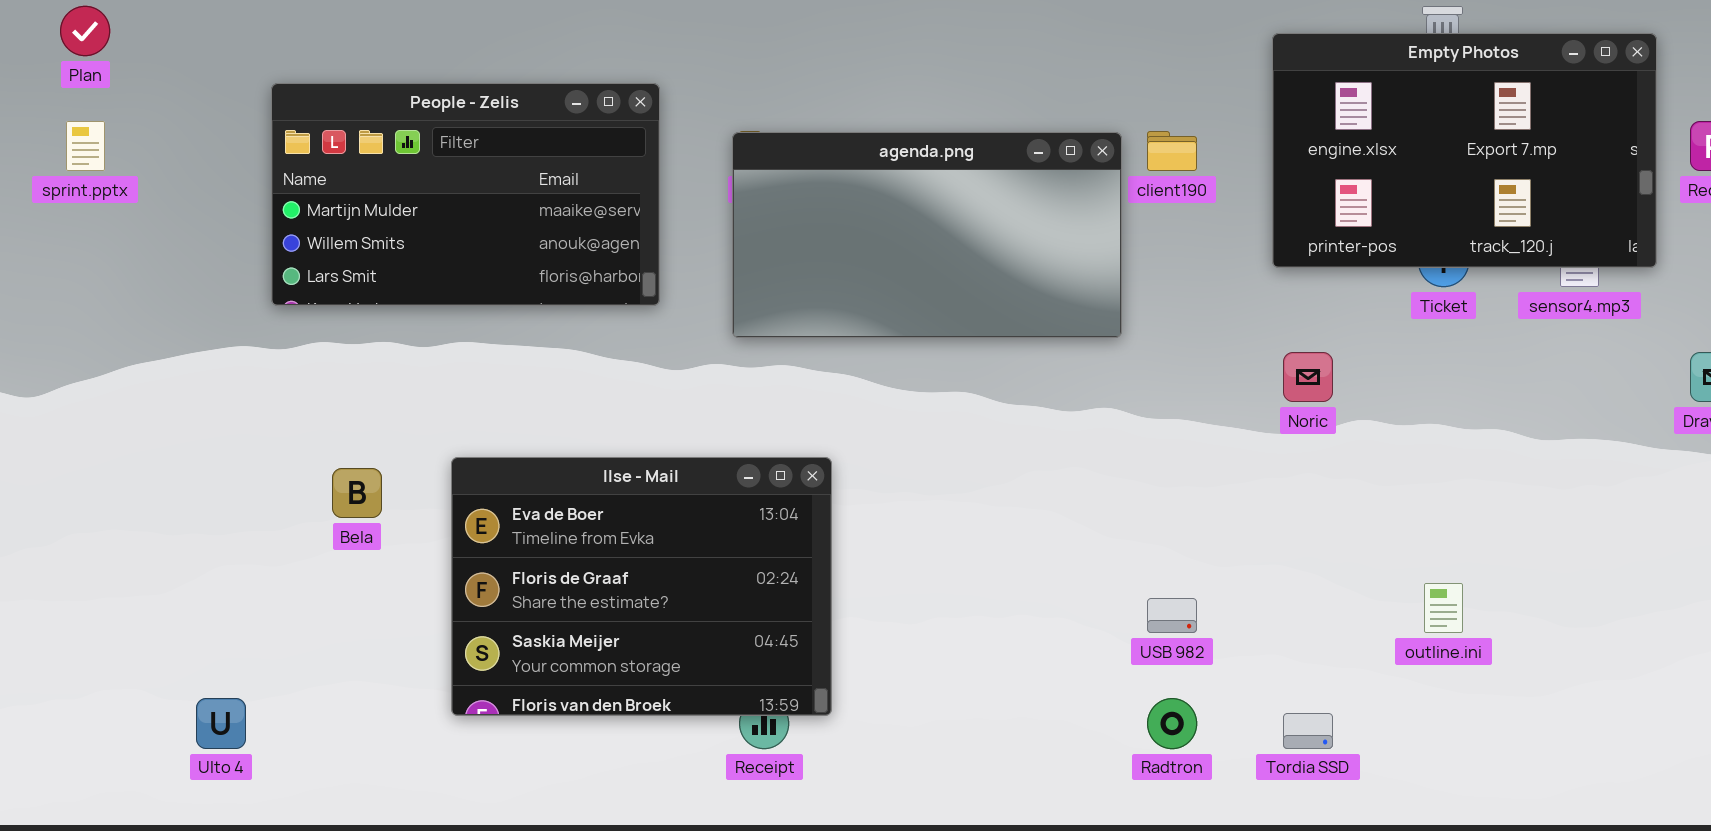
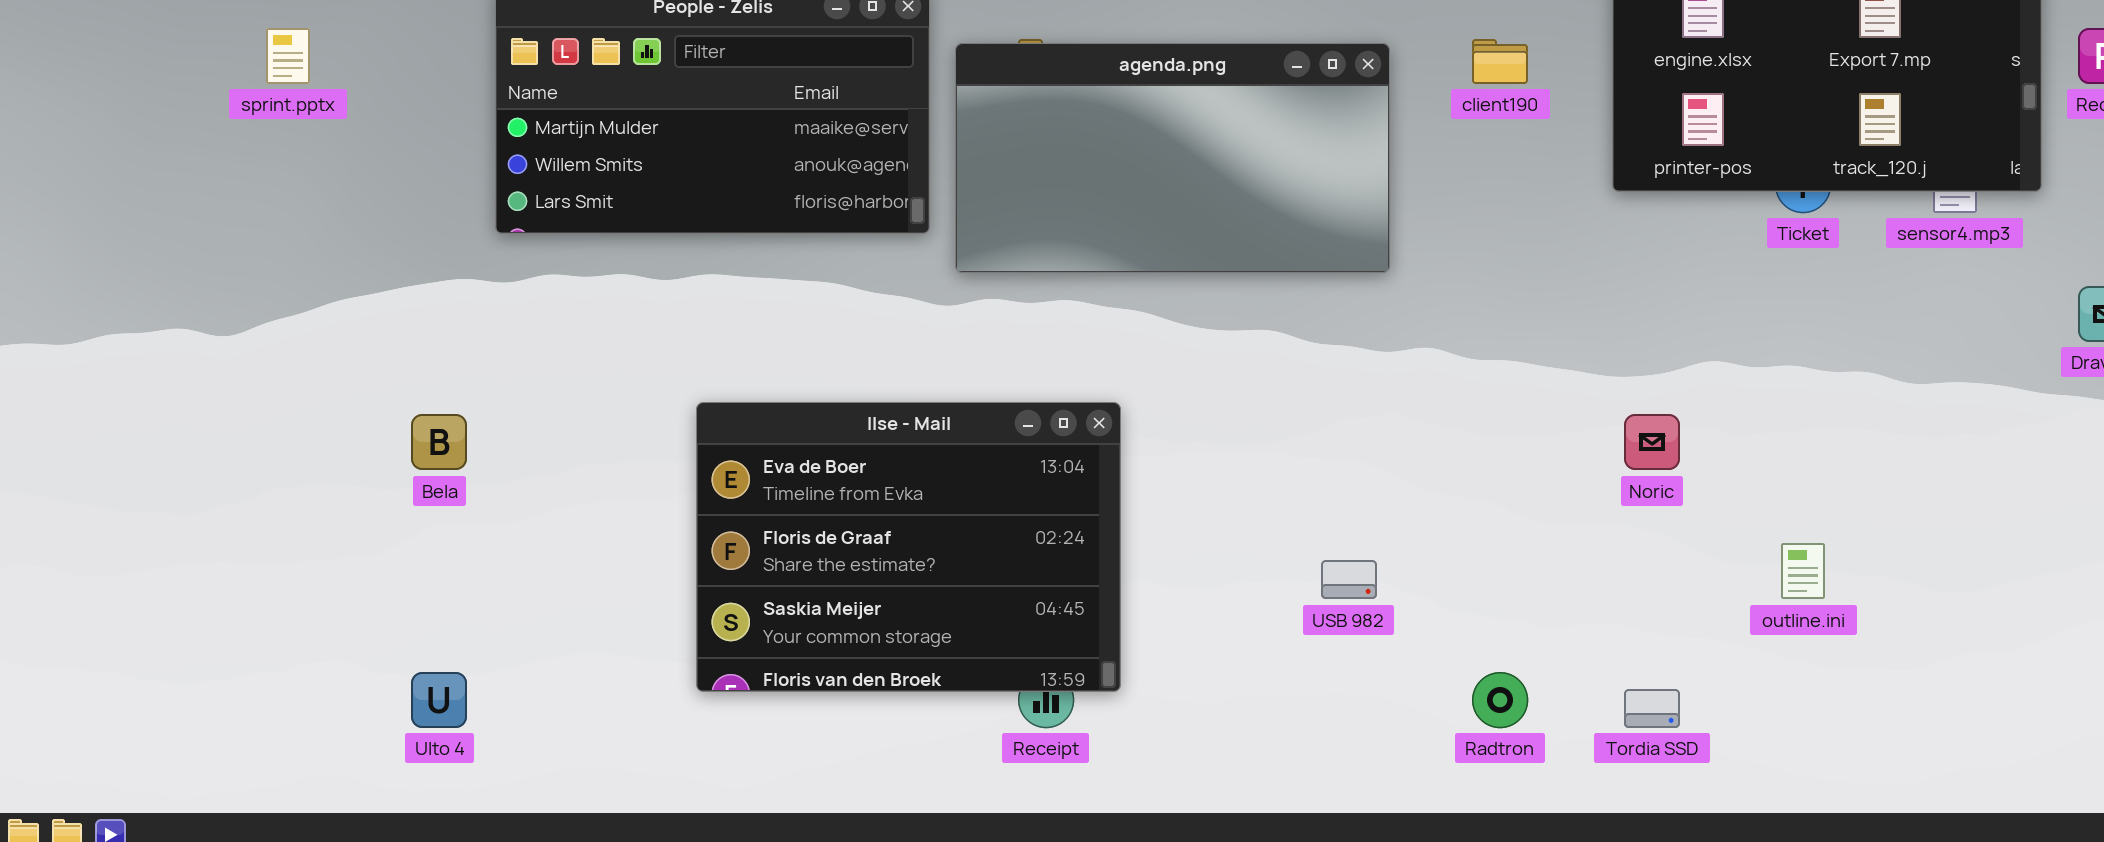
agenda.png: [732,132,1122,338] -> [955,43,1390,273], moved
Noric: [1283,352,1333,402] -> [1624,414,1680,470], moved
Bela: [332,468,382,518] -> [411,414,467,470], moved
USB 982: [1147,598,1197,633] -> [1321,560,1377,599], moved

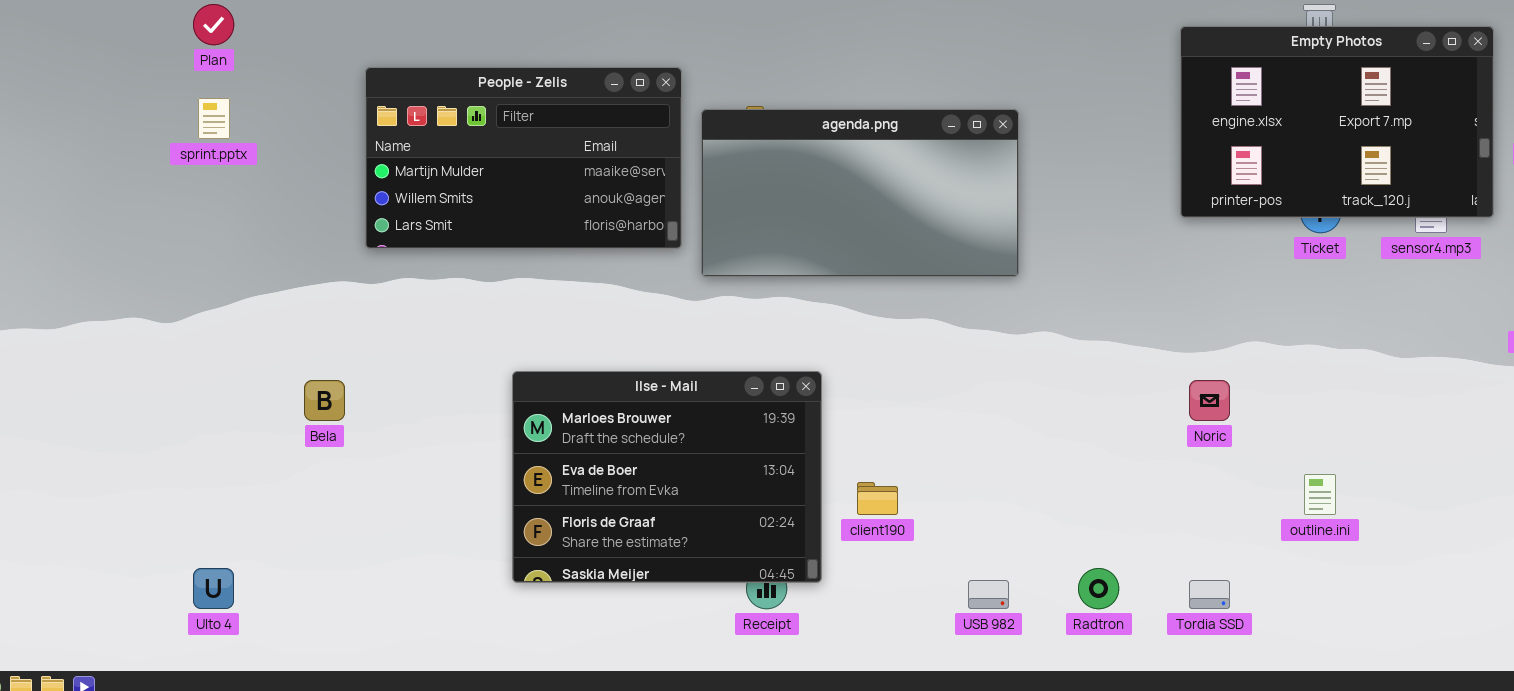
client190: [1472,39,1528,84] -> [857,482,898,515], moved
Ilse - Mail: [696,402,1121,692] -> [512,371,822,583], scrolled up 1 row
USB 982: [1321,560,1377,599] -> [968,580,1009,609], moved
Ulto 4: [411,672,467,728] -> [193,568,234,609], moved

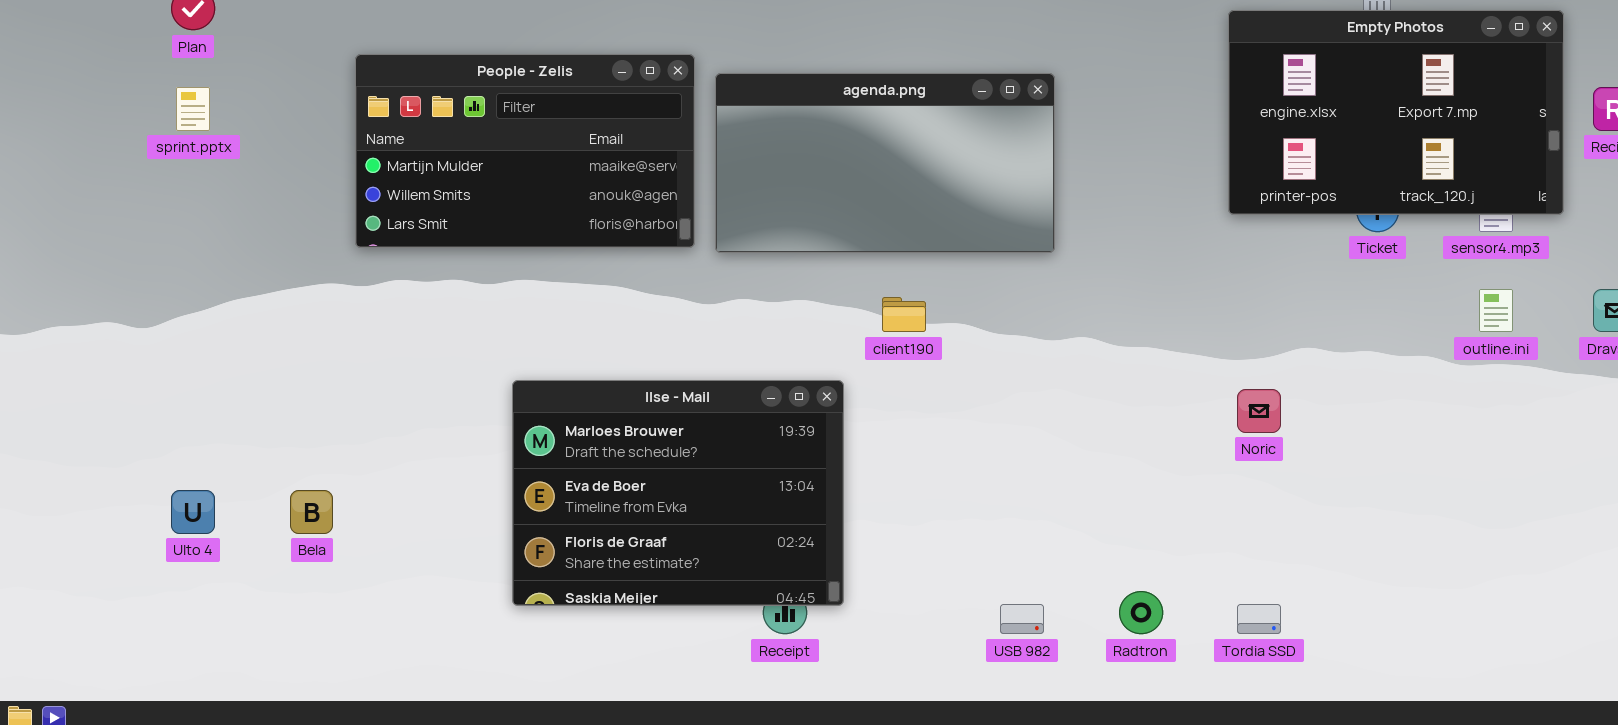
agenda.png: [701,109,1019,277] -> [715,73,1055,253], moved
Bela: [304,380,345,421] -> [290,490,333,534], moved
outline.ini: [1304,474,1336,515] -> [1479,289,1513,332], moved
client190: [857,482,898,515] -> [882,297,926,332], moved
Ulto 4: [193,568,234,609] -> [171,490,215,534], moved

